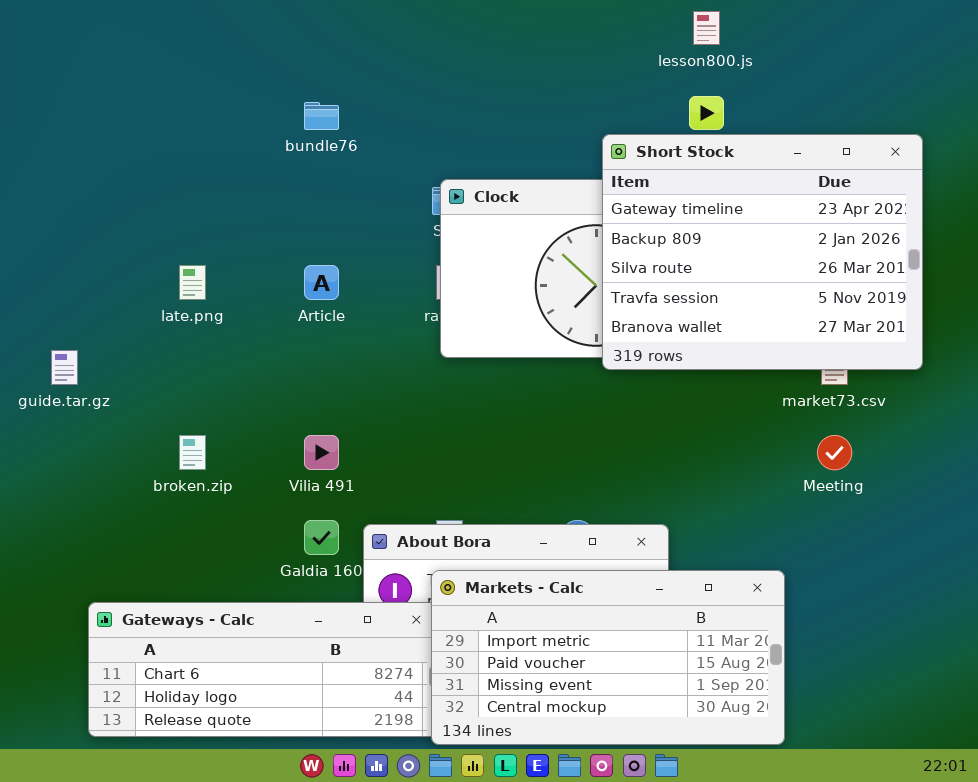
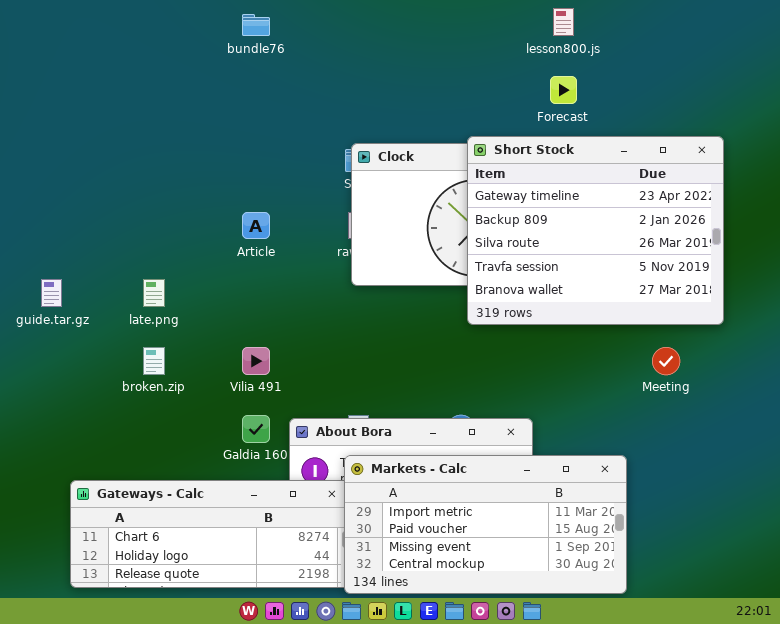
bundle76: [304,102,339,130] -> [242,14,270,36], moved
Short Stock: [602,134,923,370] -> [467,136,724,325], moved
late.png: [179,265,206,300] -> [143,279,165,307], moved

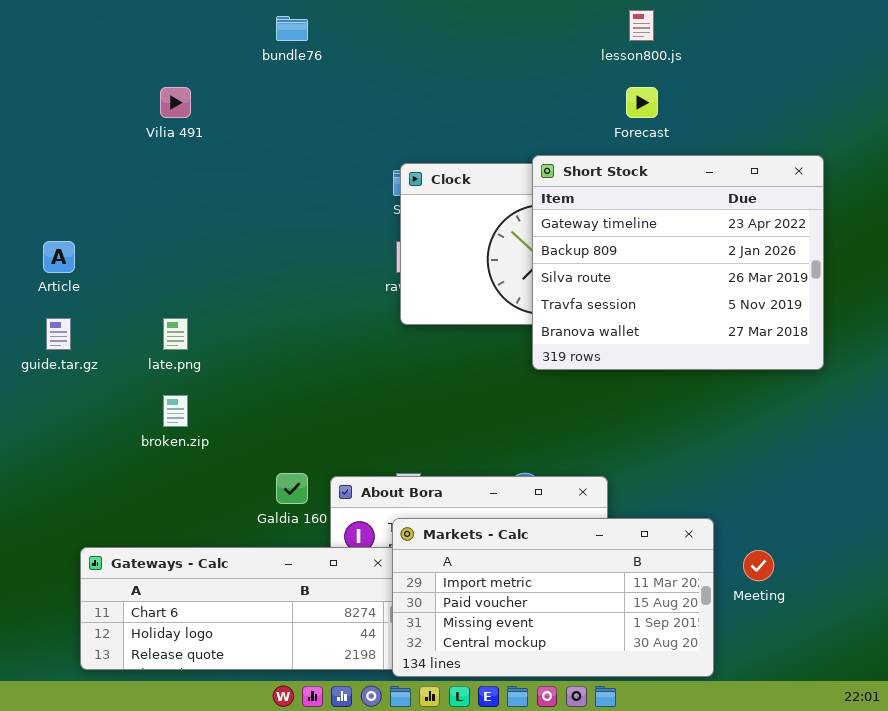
Article: [242,212,270,239] -> [43,241,75,273], moved
Vilia 491: [242,347,270,375] -> [160,87,191,118], moved
Meeting: [652,347,680,375] -> [743,550,774,581], moved

